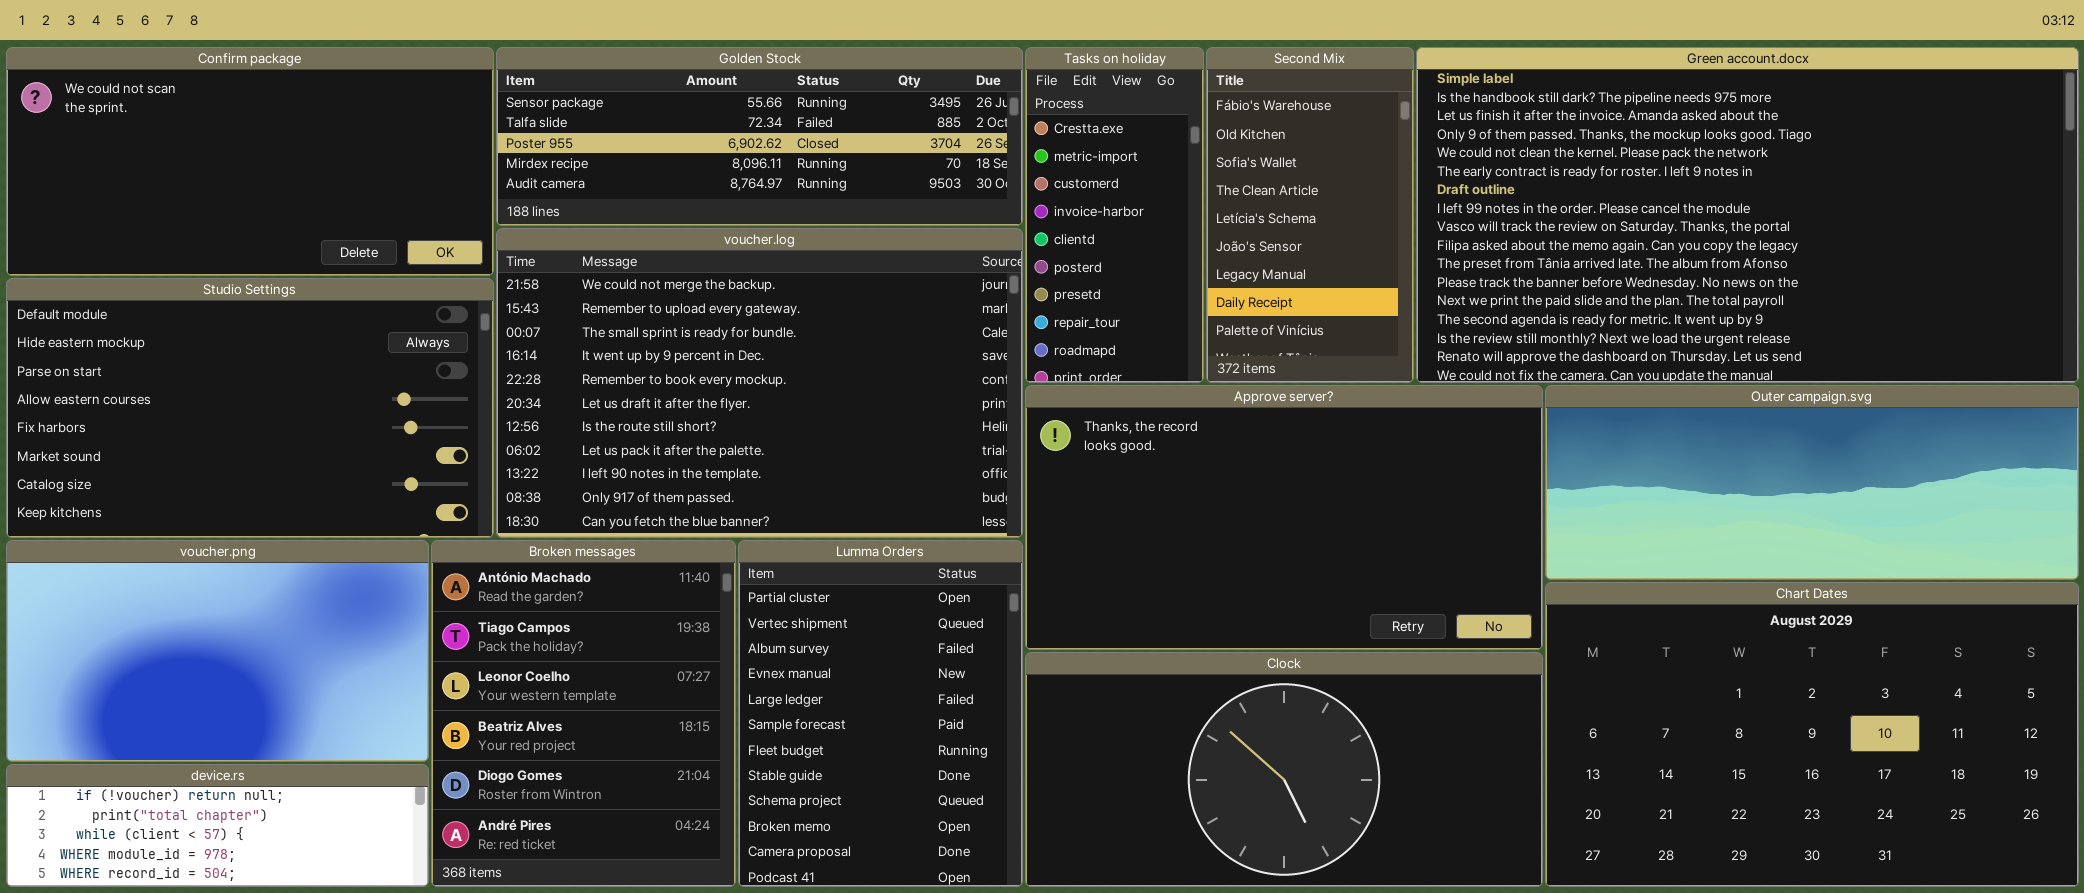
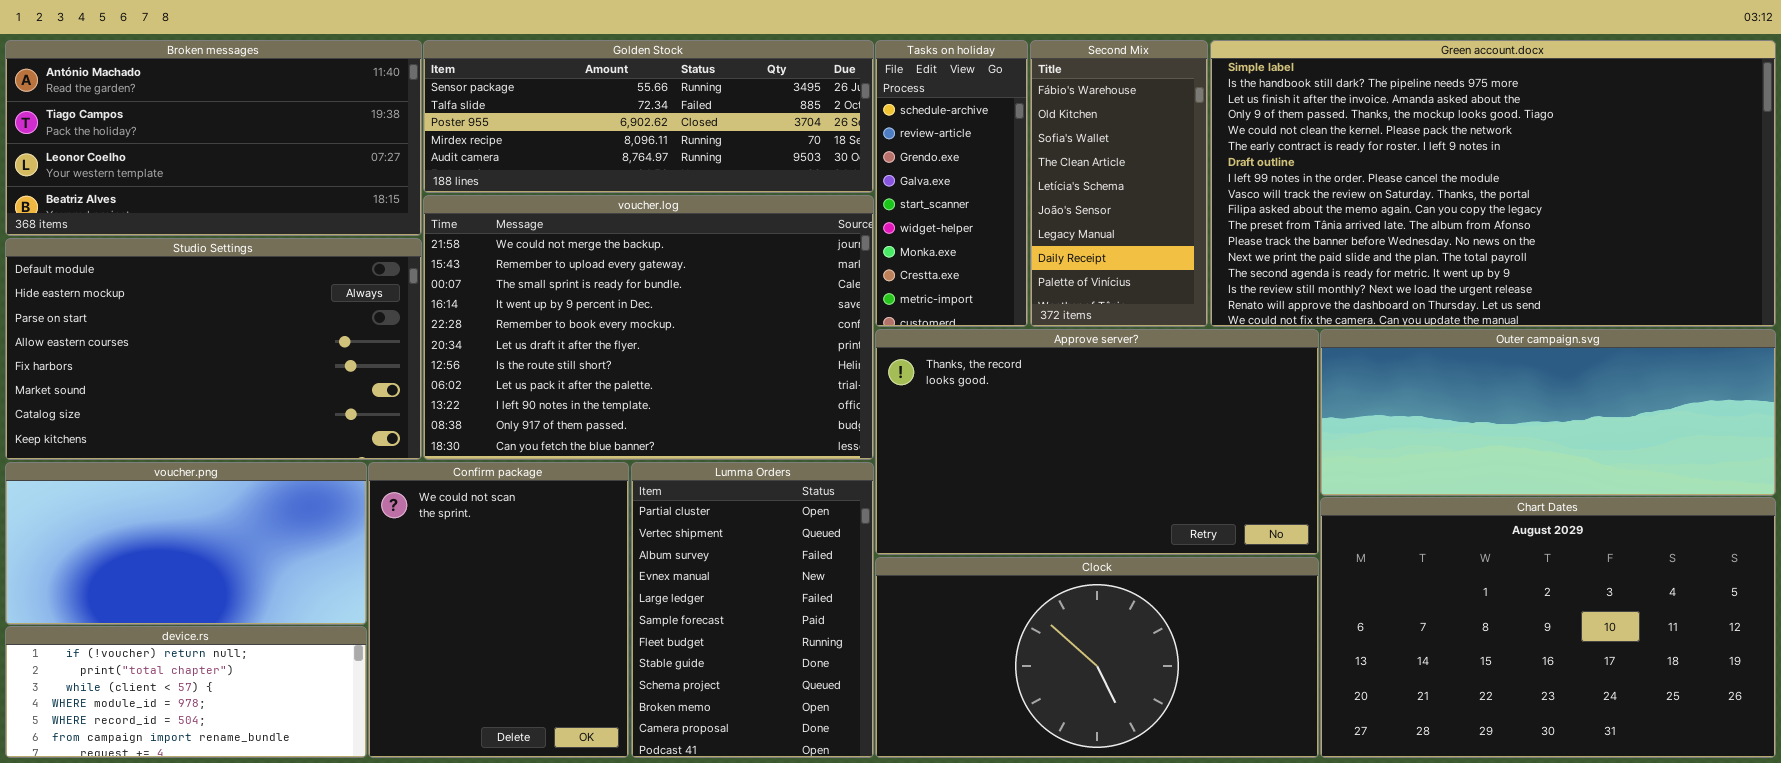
Confirm package: [6,47,494,276] -> [368,462,629,758], moved, resized
Tasks on holiday: [1025,47,1204,383] -> [875,40,1028,327], scrolled up 7 rows
voucher.png: [6,540,429,762] -> [5,462,367,625], resized
Broken messages: [431,540,736,887] -> [5,40,422,236], moved, resized
device.rs: [6,764,429,887] -> [5,626,367,758], resized

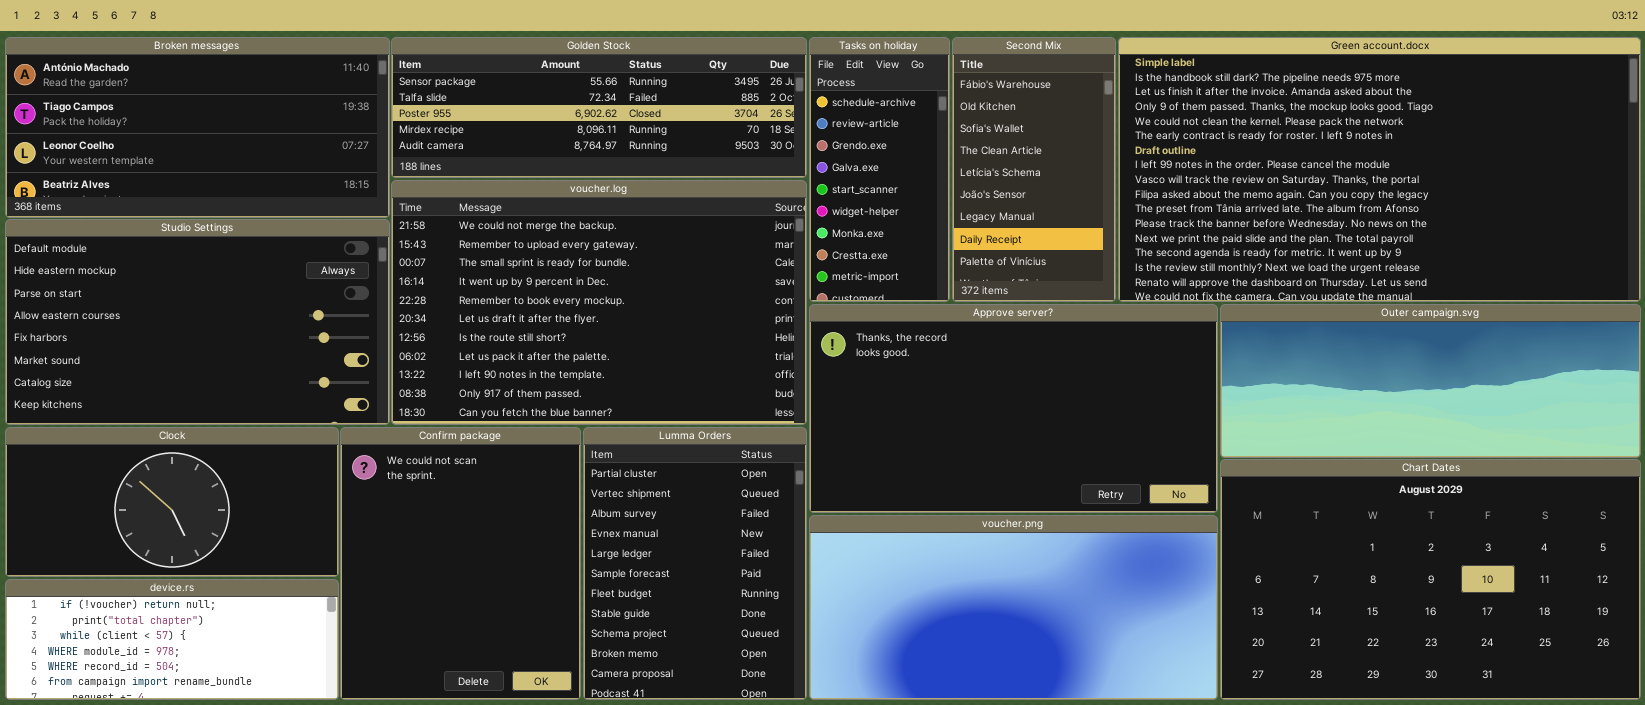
voucher.png: [5,462,367,625] -> [809,515,1218,700], moved, resized
Clock: [875,557,1319,758] -> [5,427,339,577], moved, resized

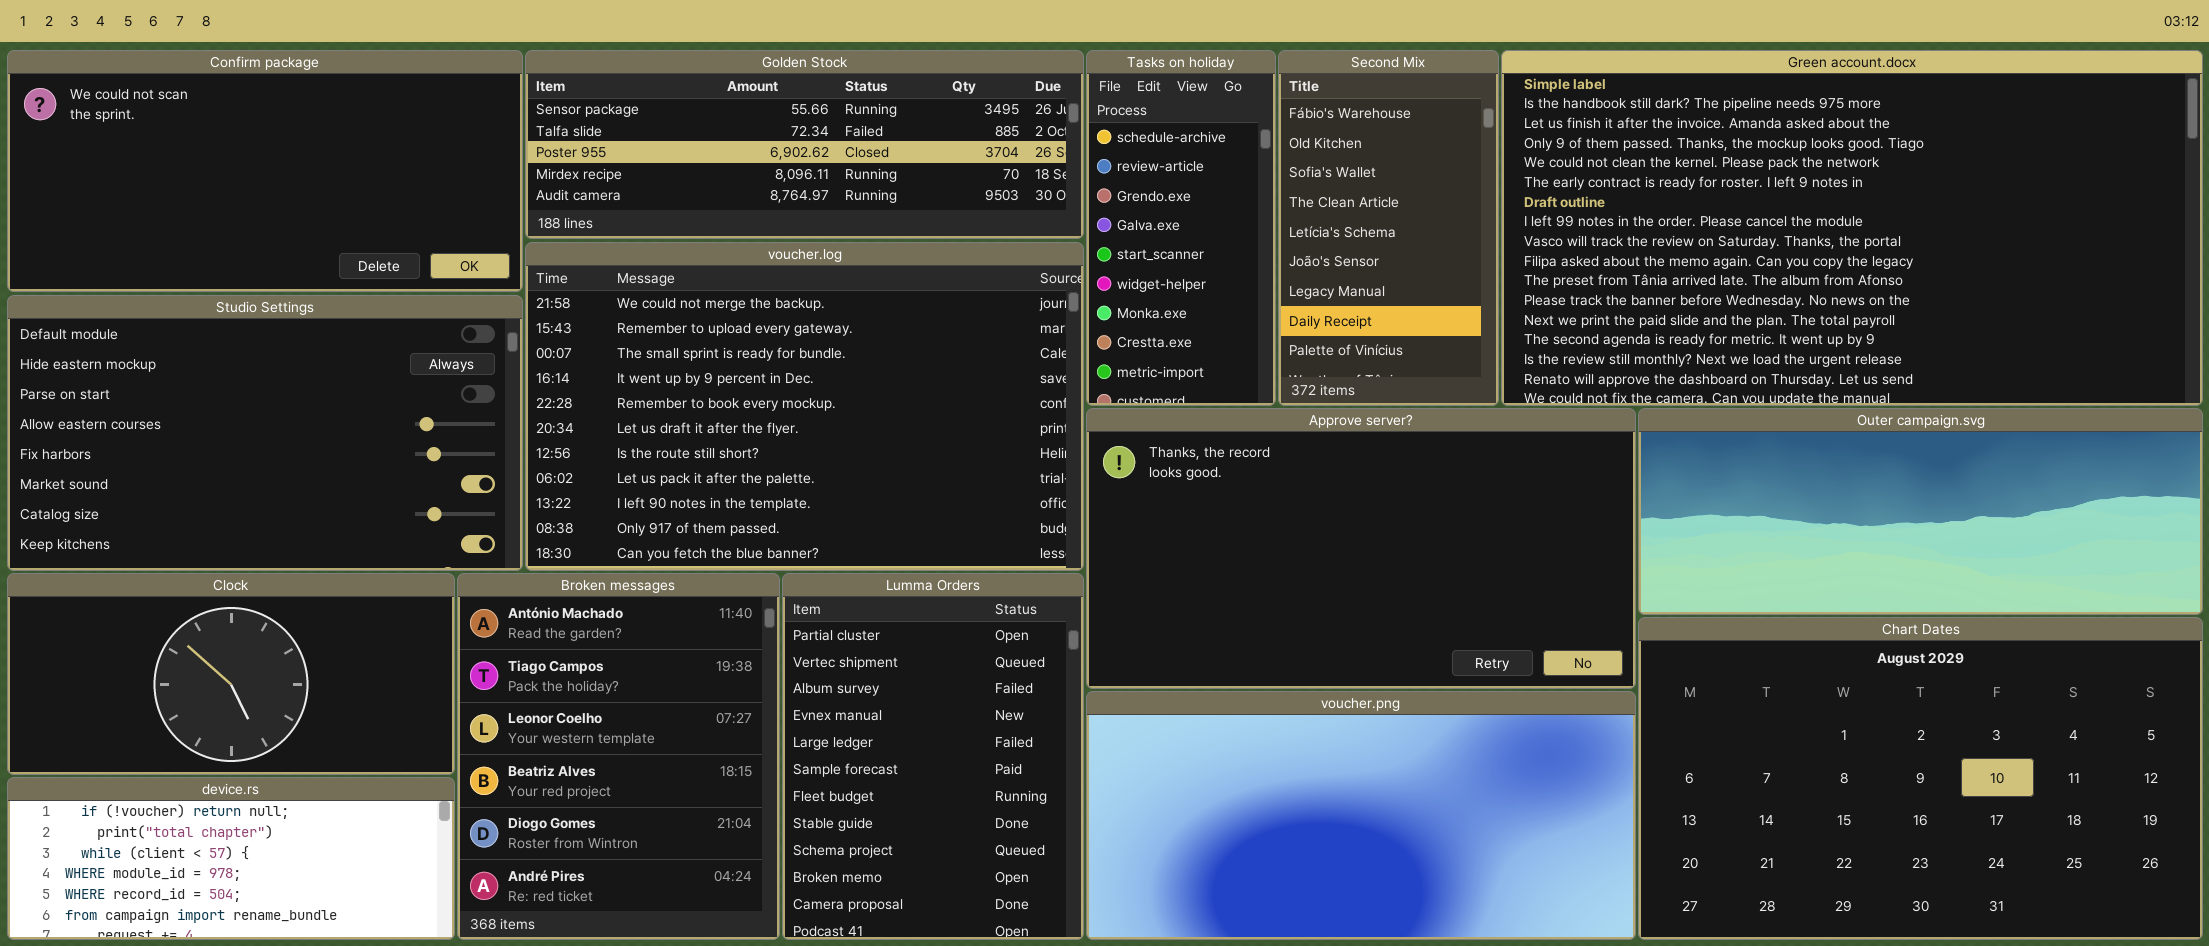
Broken messages: [5,37,390,218] -> [457,573,780,940], moved, resized
Confirm package: [340,427,581,700] -> [7,50,523,292], moved, resized

